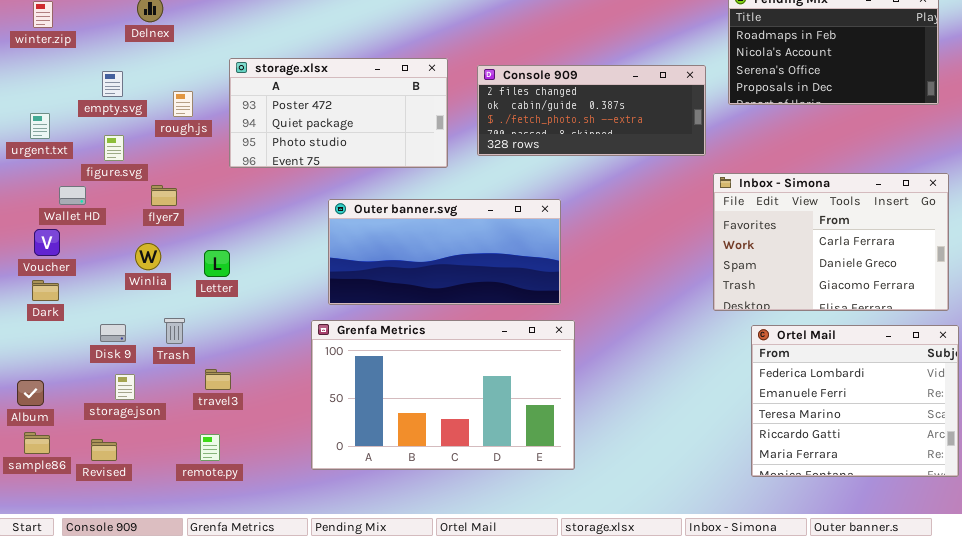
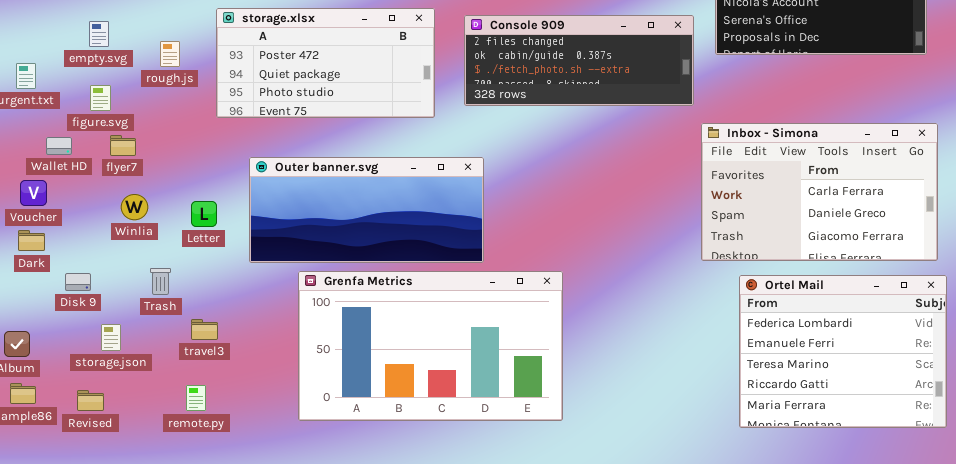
flyer7: [151,185,177,206] -> [110,135,136,156], moved
Outer banner.svg: [328,199,561,305] -> [249,157,484,263], moved
Disk 9: [100,324,126,342] -> [65,273,91,291], moved

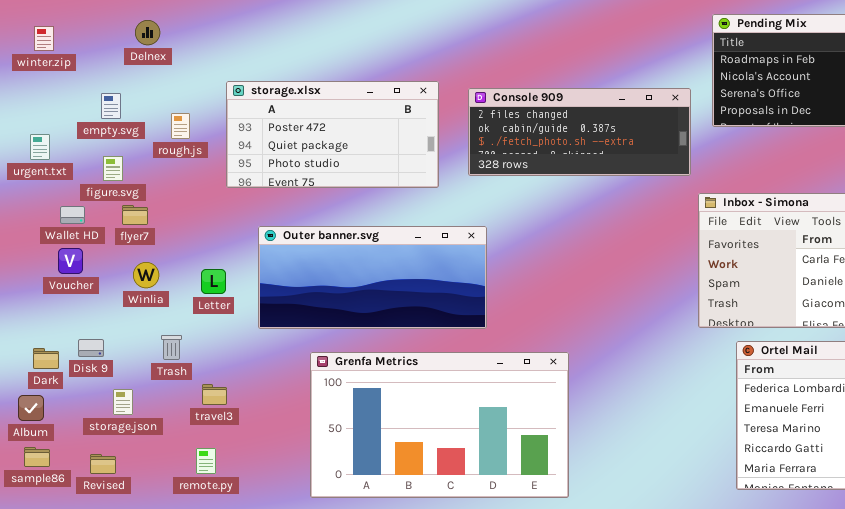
Voucher: [20,180,47,206] -> [58,248,83,274], moved
Dark: [18,230,45,251] -> [33,348,59,369], moved
Grenfa Metrics: [298,271,563,421] -> [310,352,569,498], moved

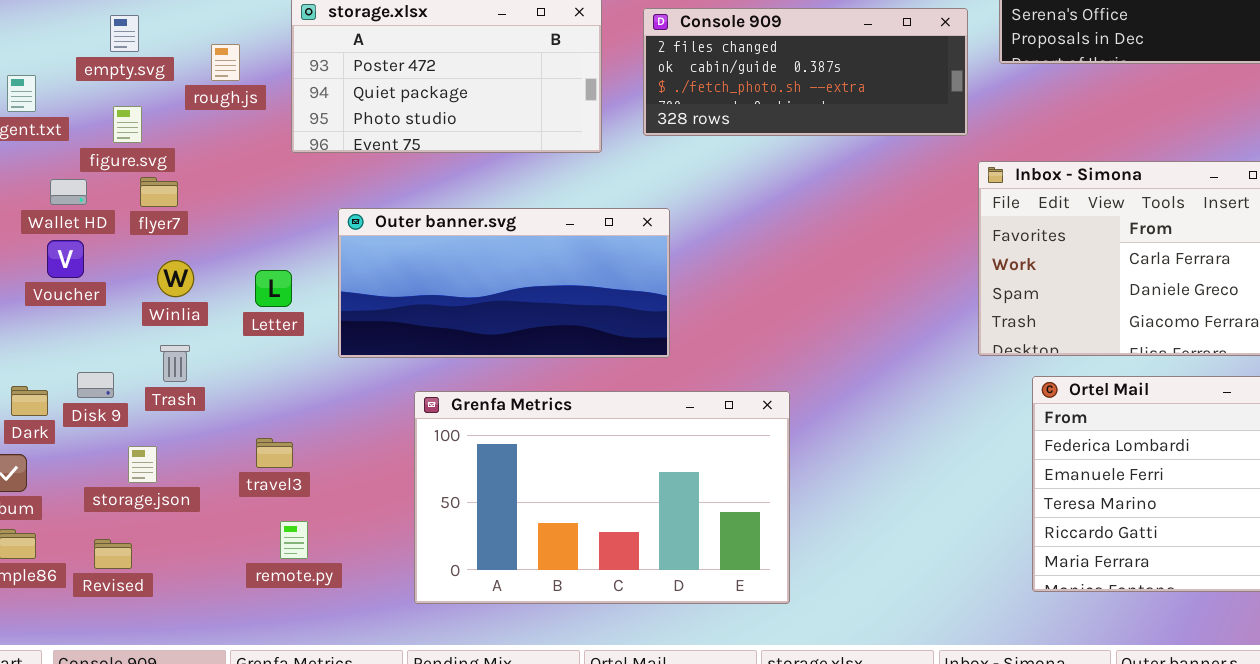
Trash: [161,335,182,360] -> [160,345,190,382], moved
remote.py: [196,448,216,474] -> [280,521,308,559], moved

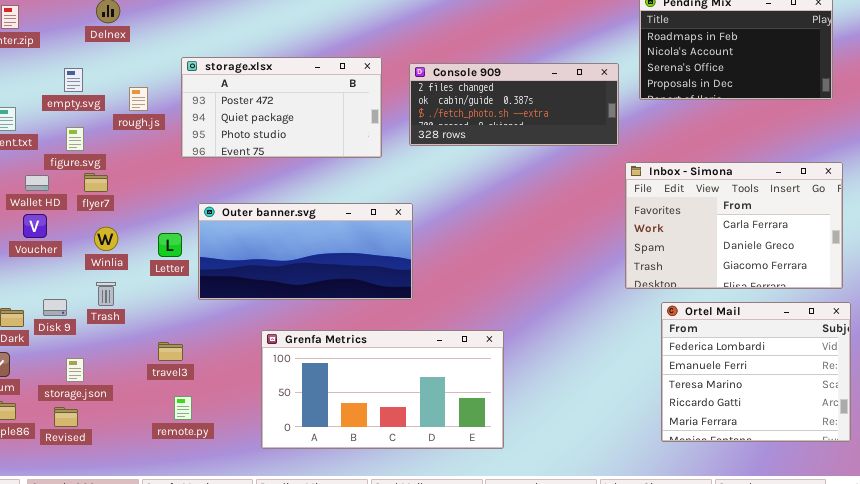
Outer banner.svg: [338,208,670,358] -> [198,203,413,300], moved
Grenfa Metrics: [414,391,790,604] -> [261,330,504,449], resized
storage.json: [128,446,157,483] -> [66,358,84,382], moved

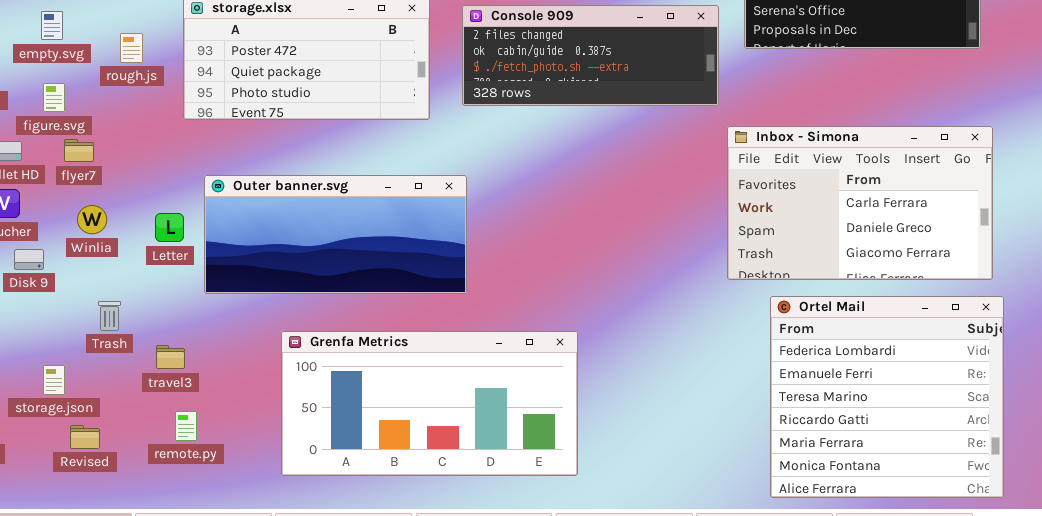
Trash: [96,282,116,306] -> [98,301,121,331], moved
Disk 9: [43,299,67,316] -> [14,249,44,270], moved
Ortel Mail: [661,302,851,442] -> [770,296,1004,498], resized
Revised: [54,407,78,427] -> [70,425,100,449], moved

